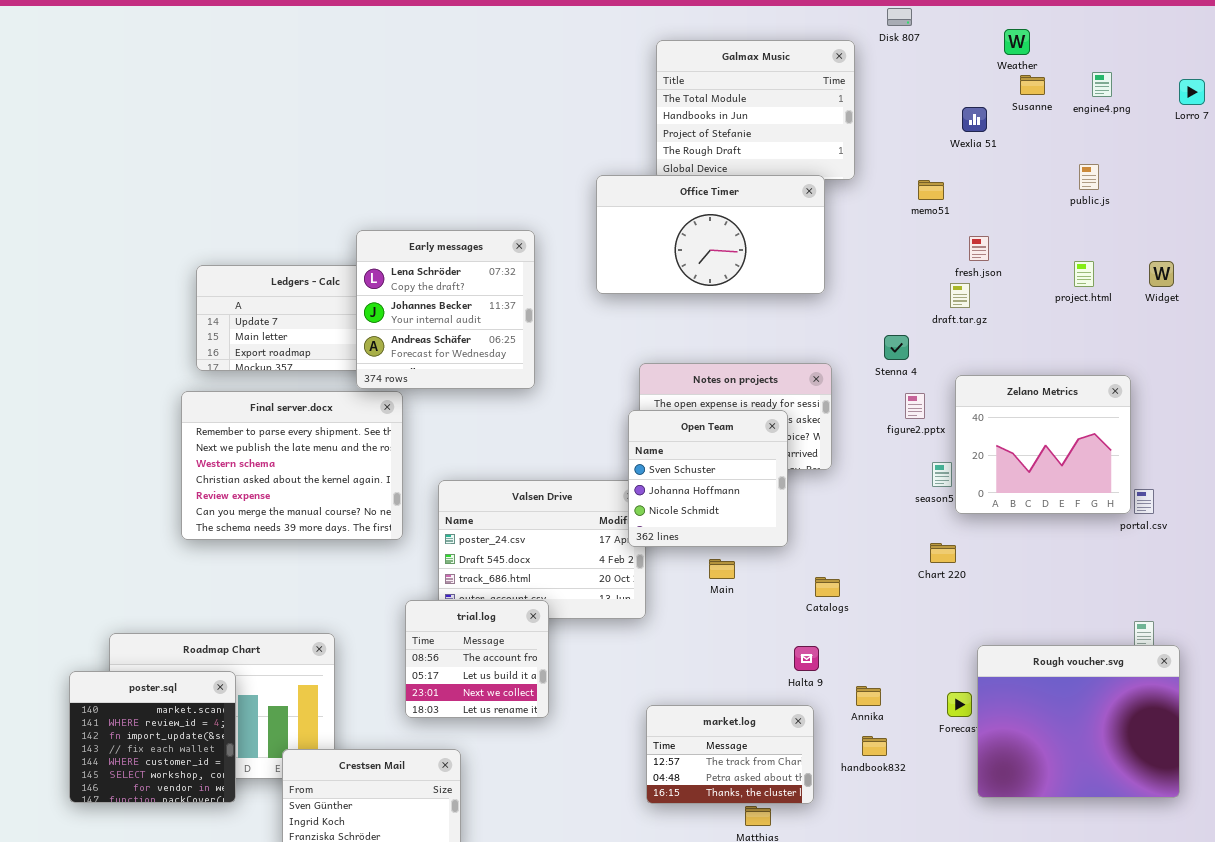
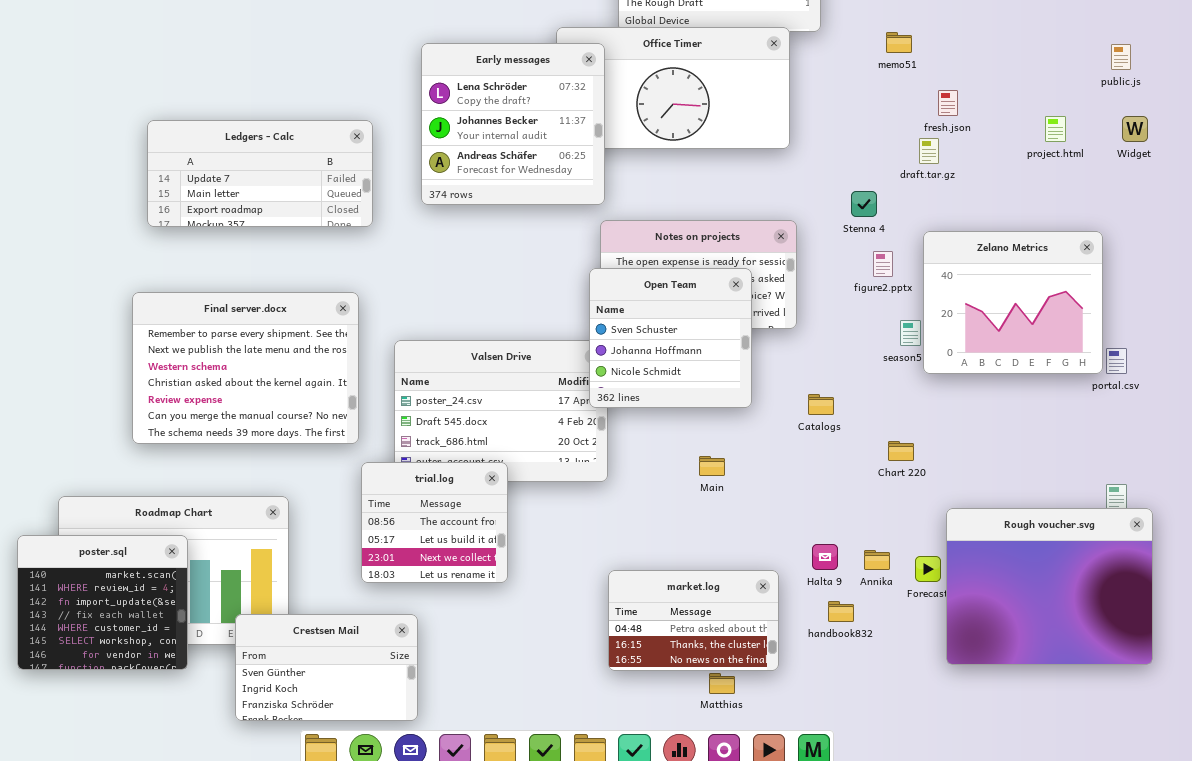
public.js: [1079,164,1099,190] -> [1111,44,1131,70], moved
Early messages: [356,230,535,389] -> [421,43,605,205], moved
Final server.docx: [181,391,403,540] -> [132,292,359,444], moved
Chart 220: [930,543,956,563] -> [888,441,914,461], moved
Main: [709,559,735,579] -> [699,456,725,476], moved
Catalogs: [815,577,840,597] -> [808,394,834,415], moved
Halta 9: [794,646,819,671] -> [812,544,838,570], moved
Annika: [856,686,881,706] -> [864,550,890,570], moved
market.log: [646,705,814,804] -> [608,570,779,671], scrolled down 1 row

